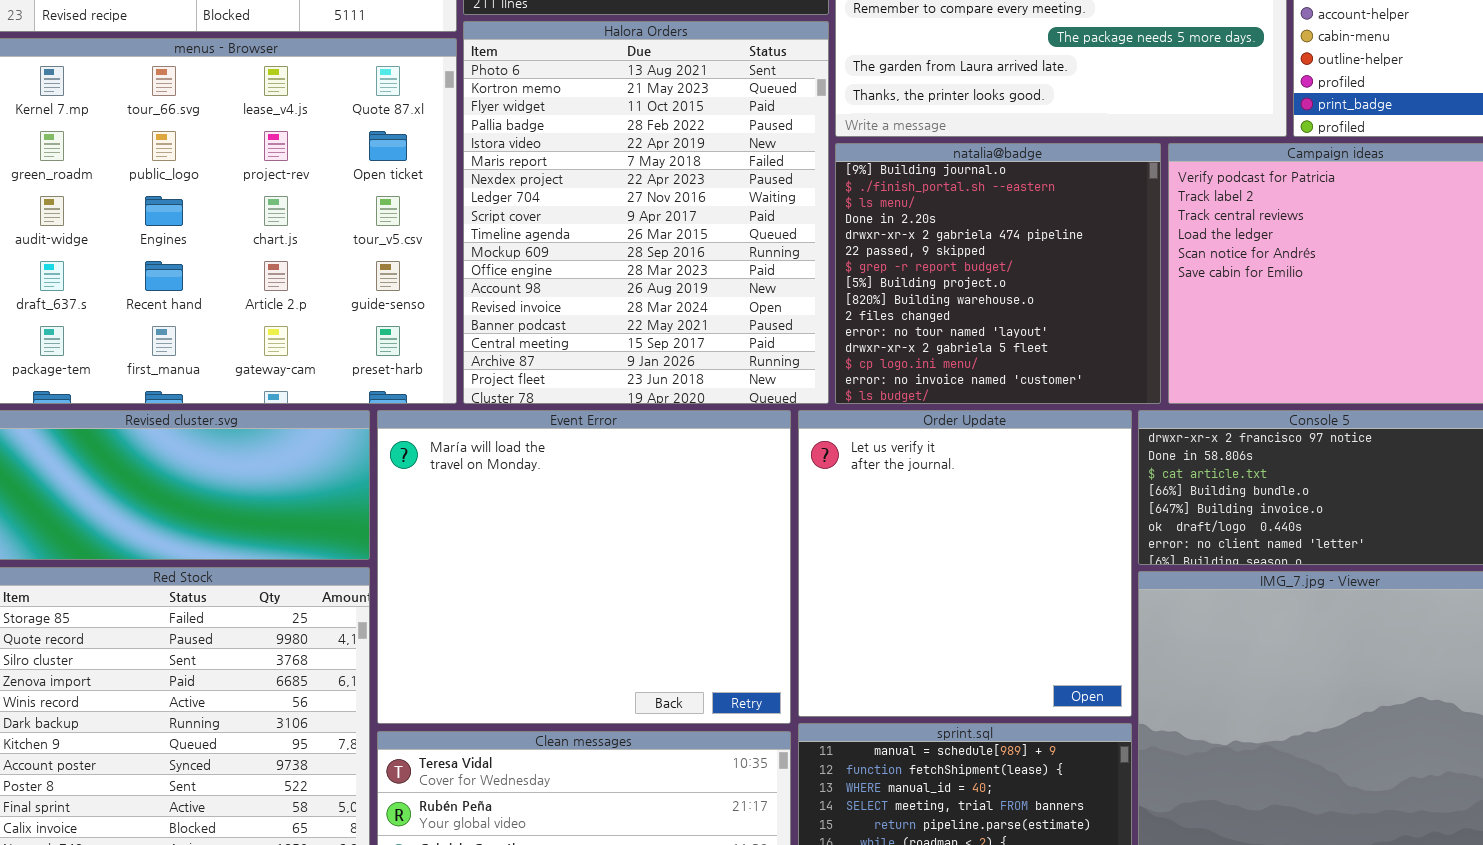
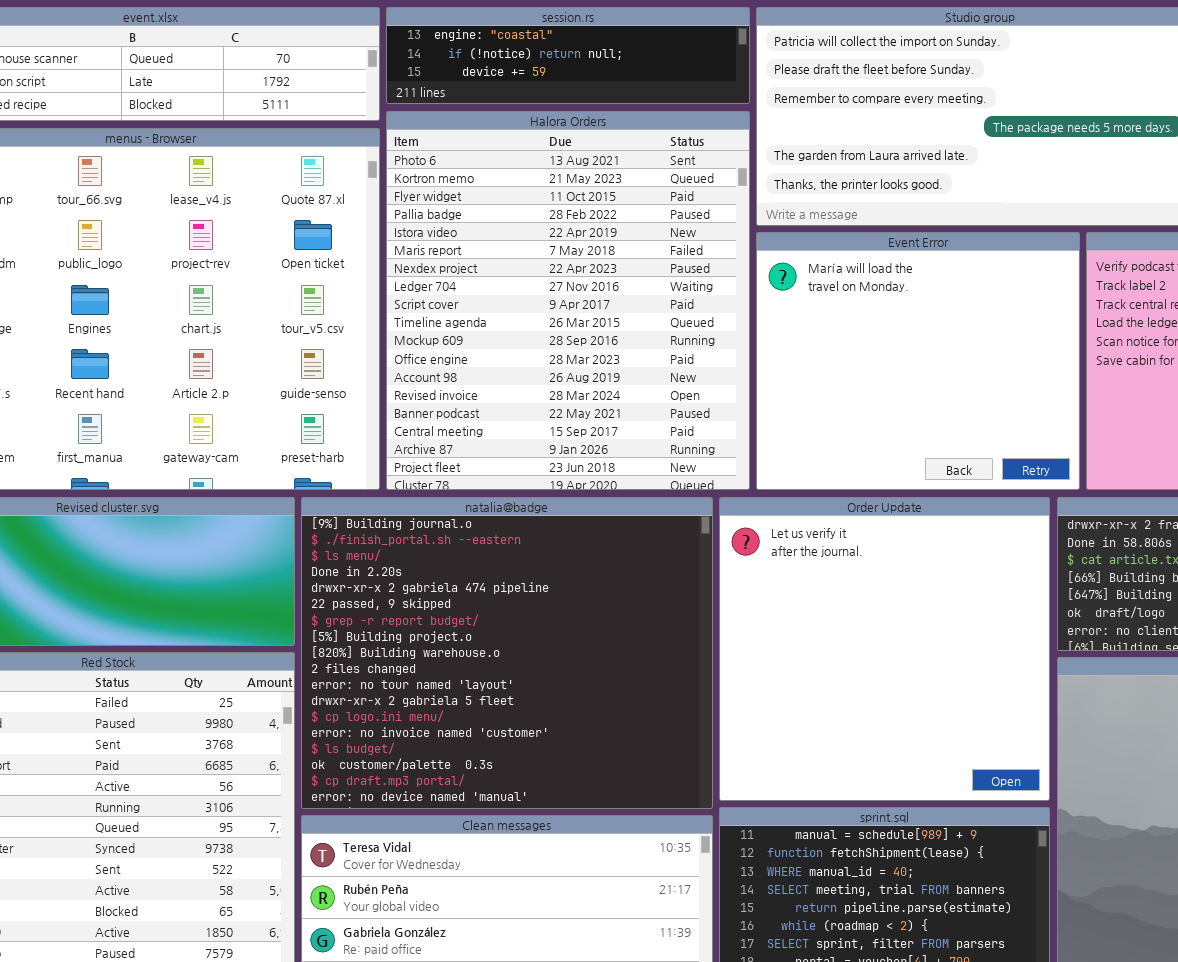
natalia@badge: [835,143,1161,404] -> [301,497,713,809], moved, resized
Event Error: [377,410,791,724] -> [756,232,1080,490], moved, resized

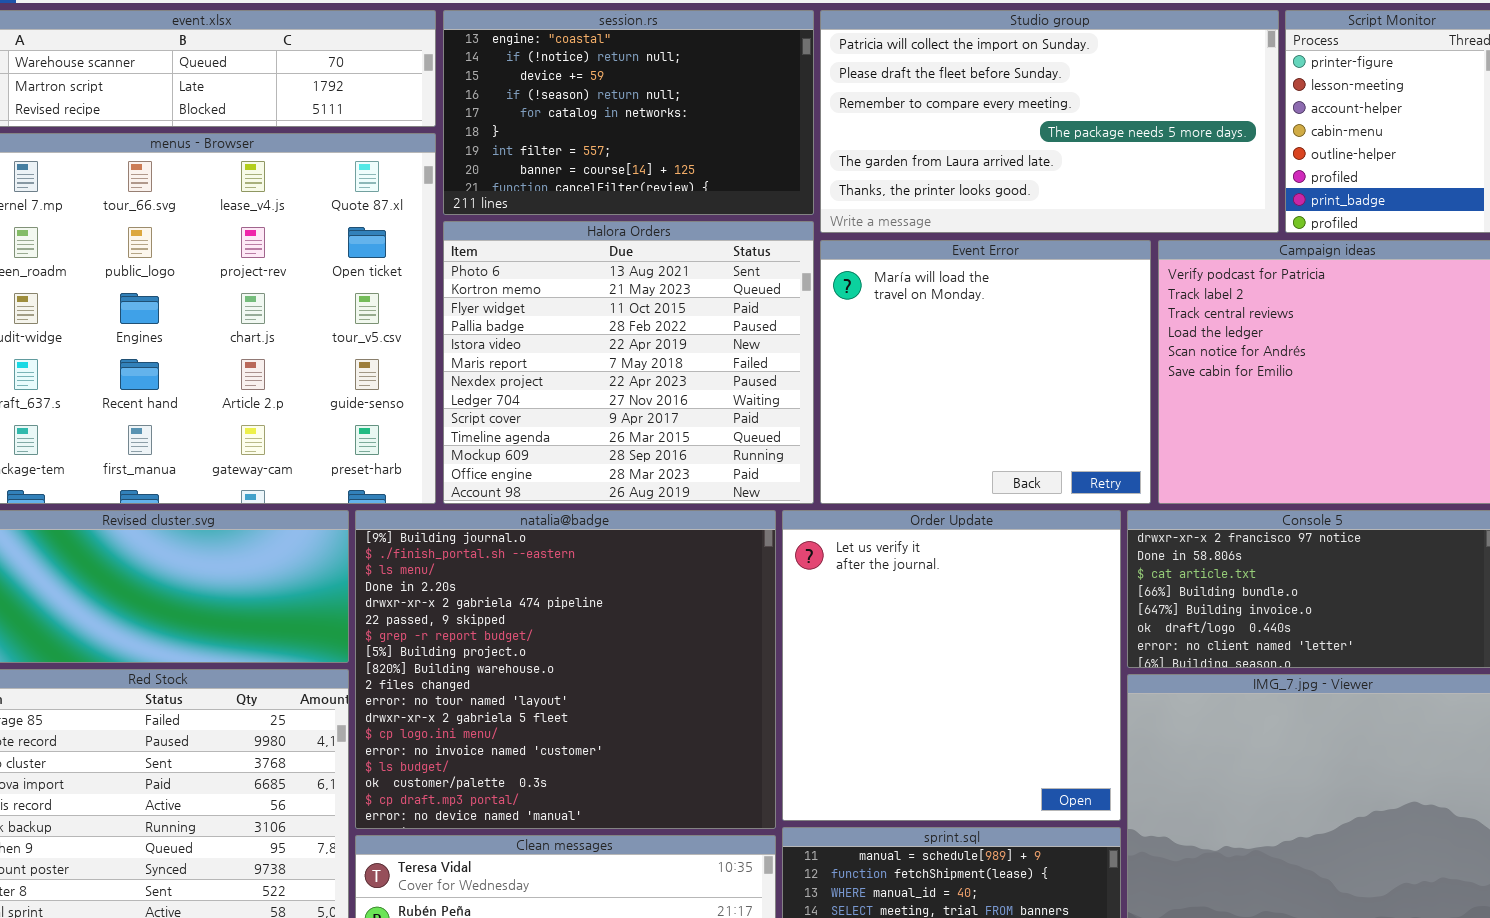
session.rs: [386,7,750,104] -> [443,10,814,215], resized
Halora Orders: [386,111,750,490] -> [443,221,814,504], resized

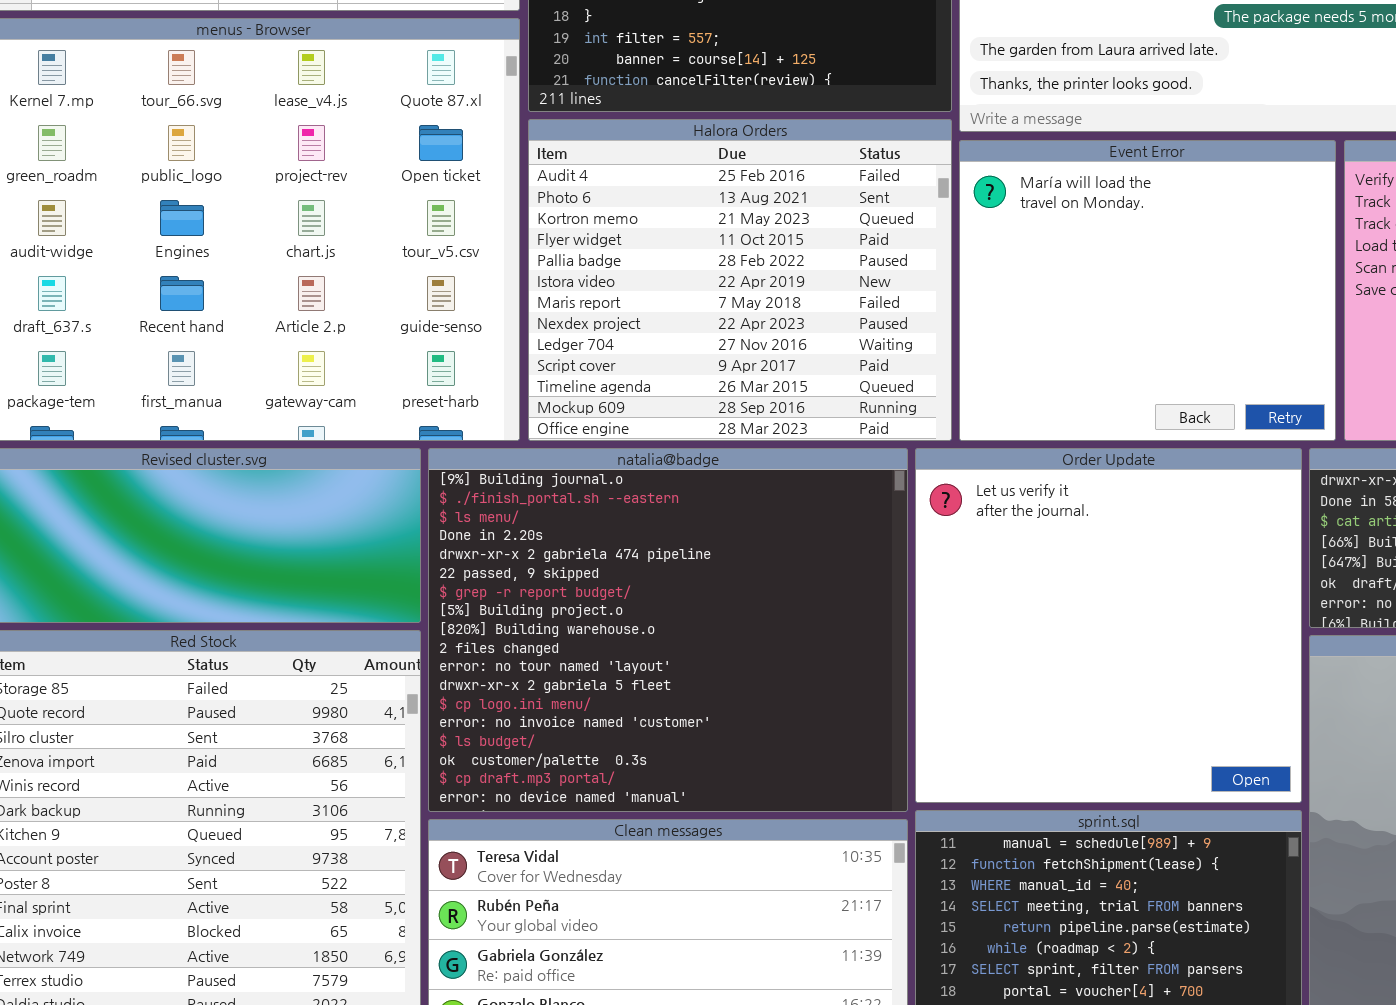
Halora Orders: [443,221,814,504] -> [528,119,952,441], scrolled up 1 row

